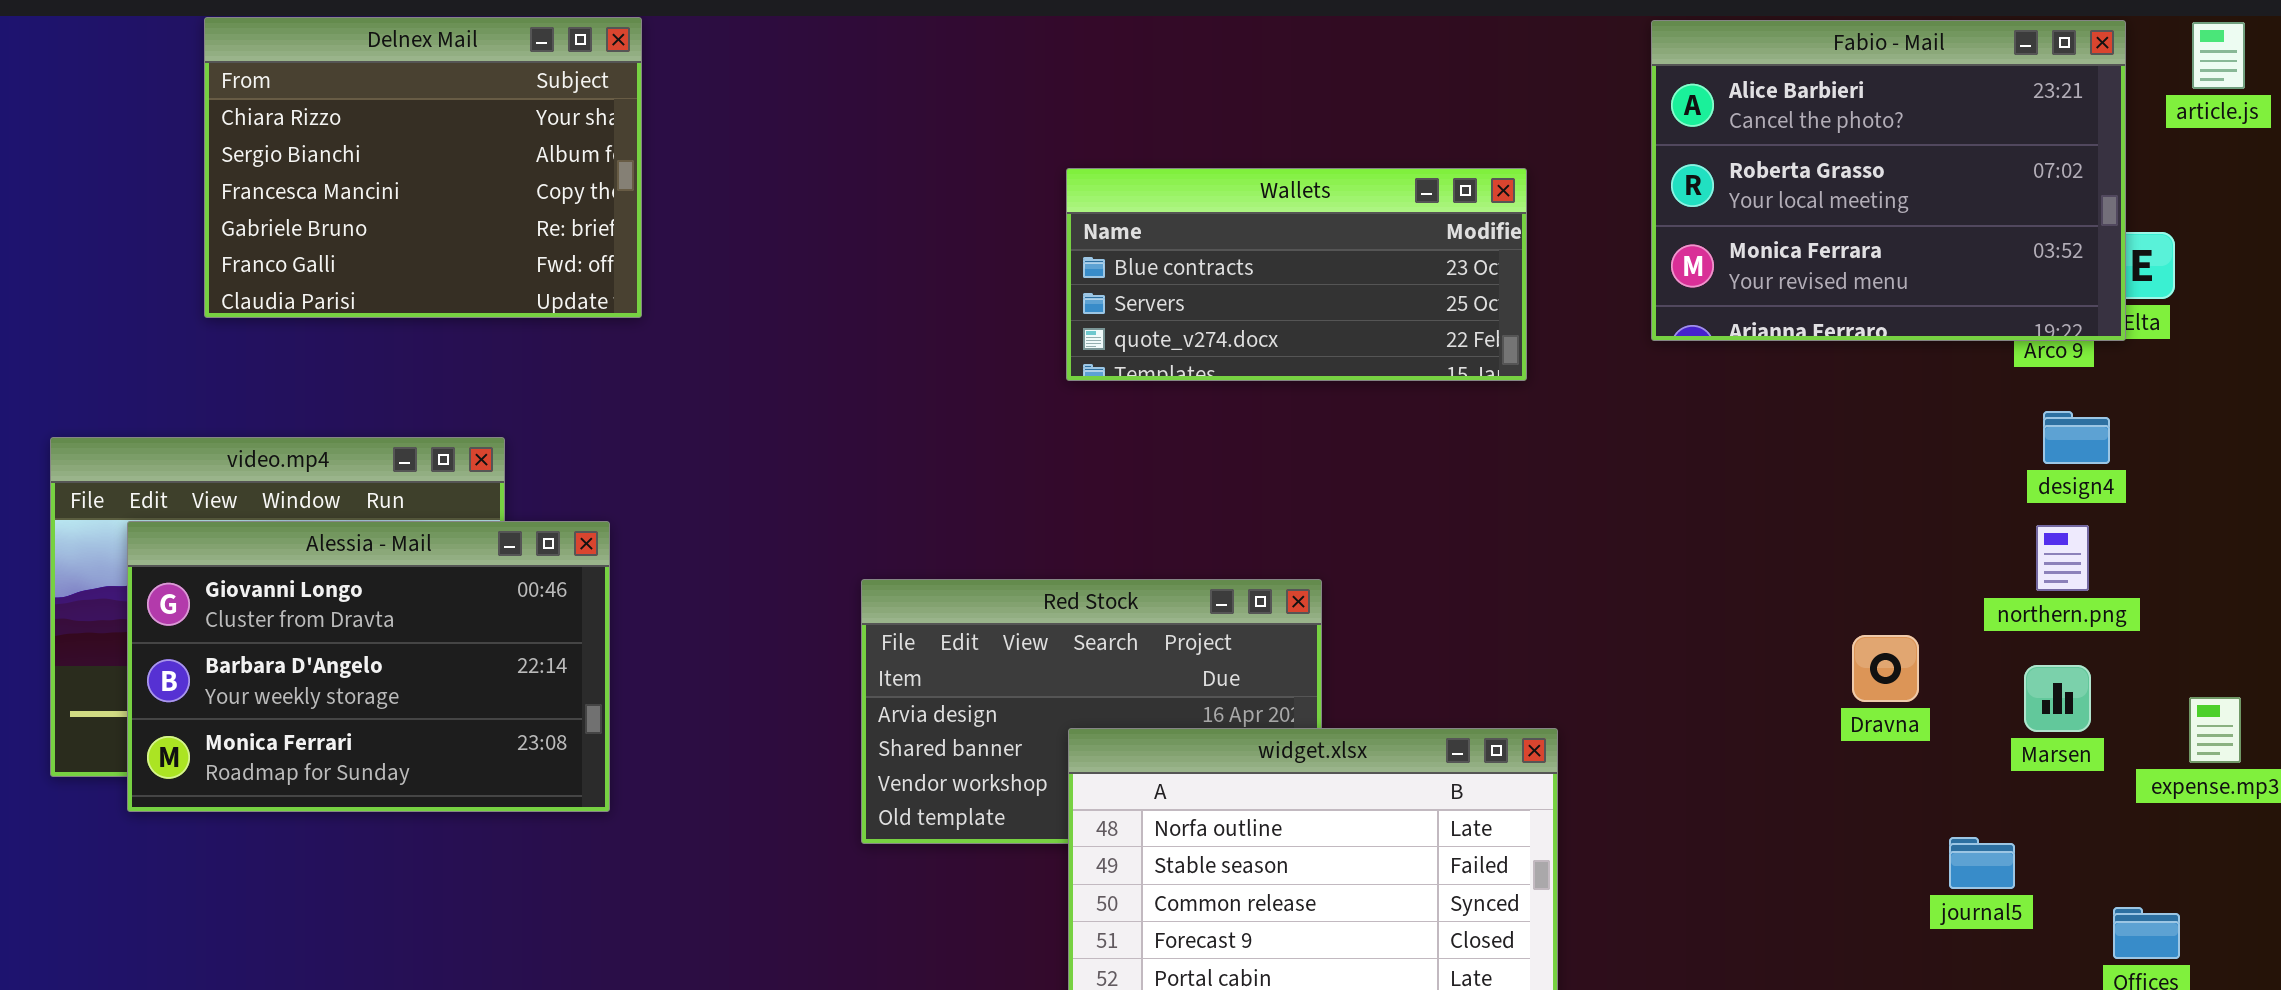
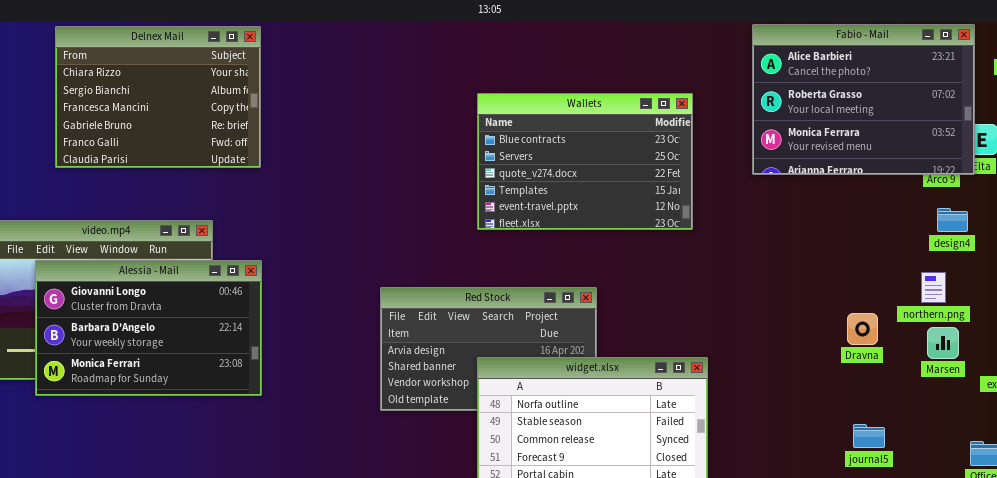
Delnex Mail: [204,17,642,318] -> [55,26,261,168], moved
Wallets: [1066,168,1527,381] -> [477,93,693,230], resized
northern.png: [2036,525,2089,591] -> [921,272,946,303], moved
journal5: [1949,837,2015,889] -> [853,424,885,448], moved

